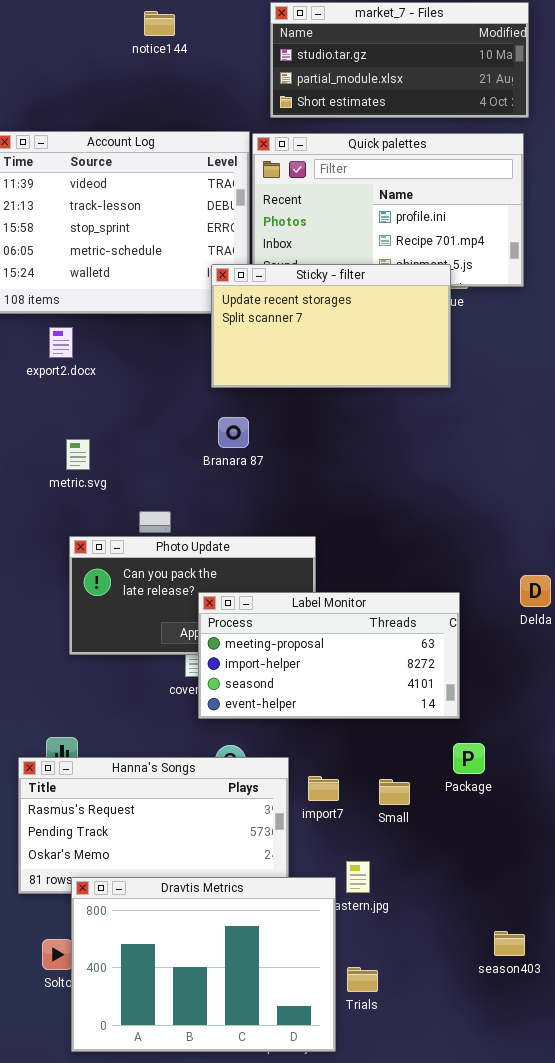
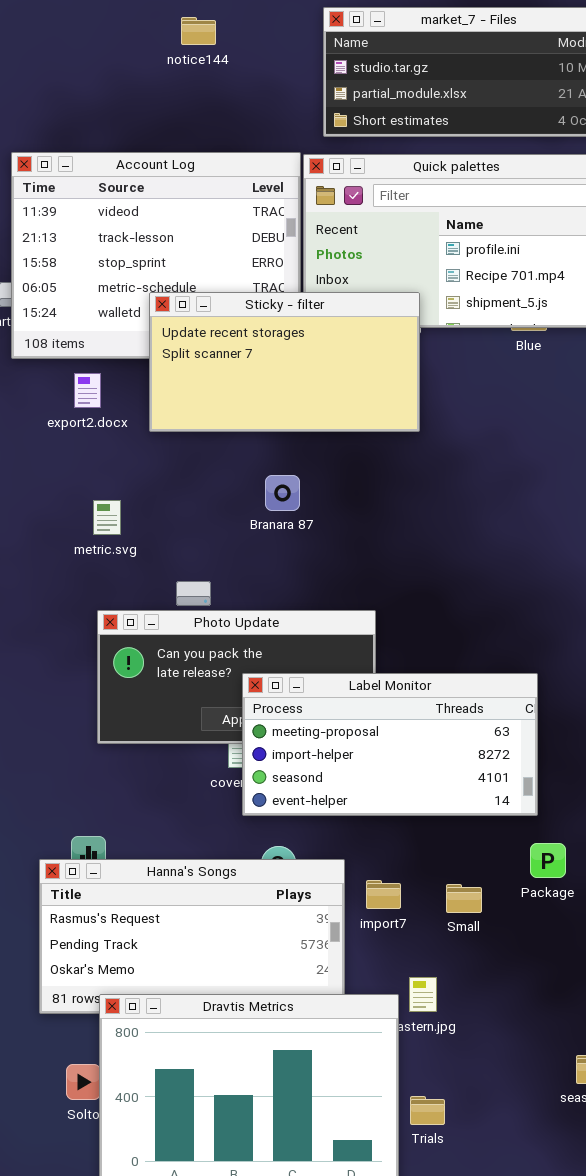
Sticky - filter: [211,264,451,388] -> [149,292,420,432], moved

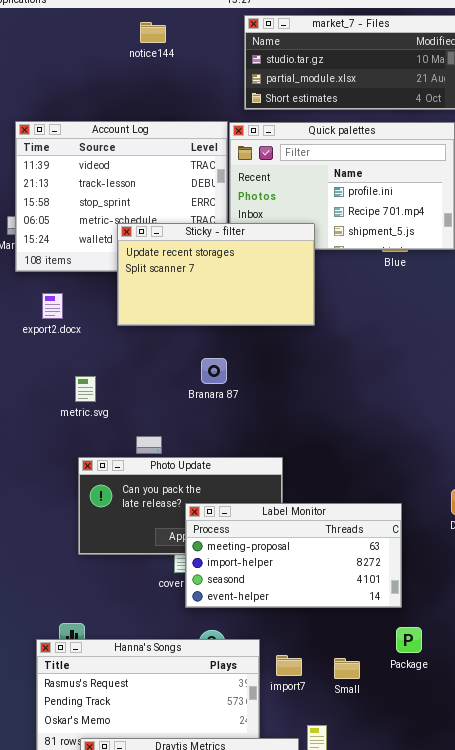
export2.docx: [74,373,101,408] -> [42,293,63,319], moved

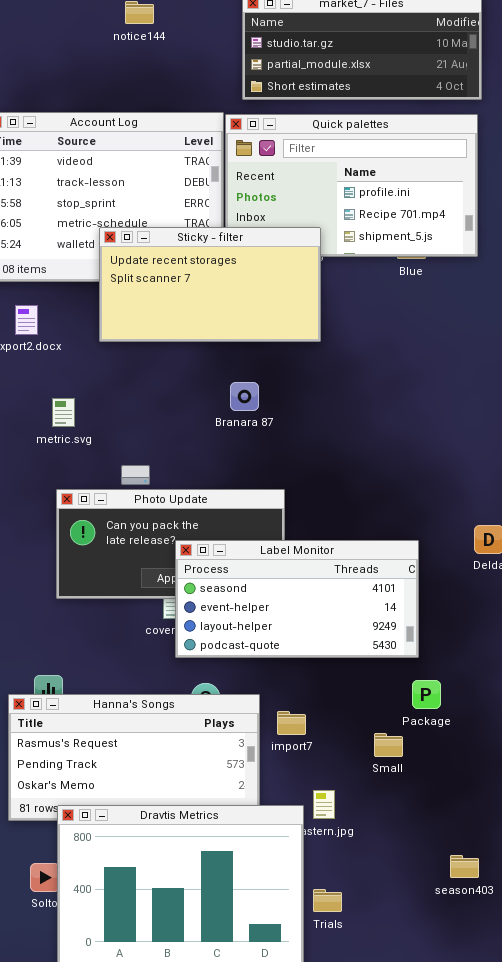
Branara 87: [201,358,227,384] -> [230,382,259,411], moved
Label Monitor: [185,503,402,608] -> [175,540,419,658], scrolled down 2 rows
Small: [334,658,360,679] -> [374,733,403,757], moved

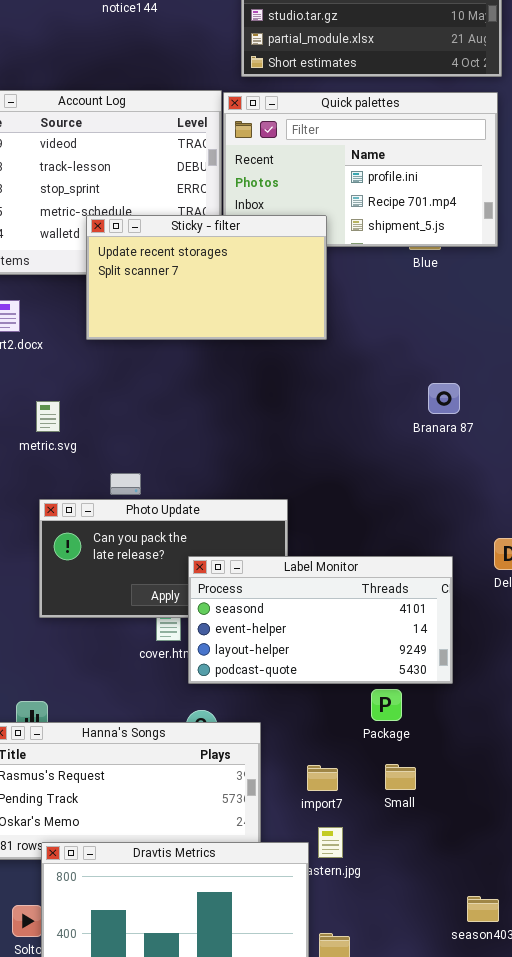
Branara 87: [230,382,259,411] -> [428,383,460,414], moved
Label Monitor: [175,540,419,658] -> [188,556,453,684], moved
Package: [412,680,441,709] -> [371,689,402,721], moved
import7: [277,711,306,735] -> [307,765,338,791], moved

